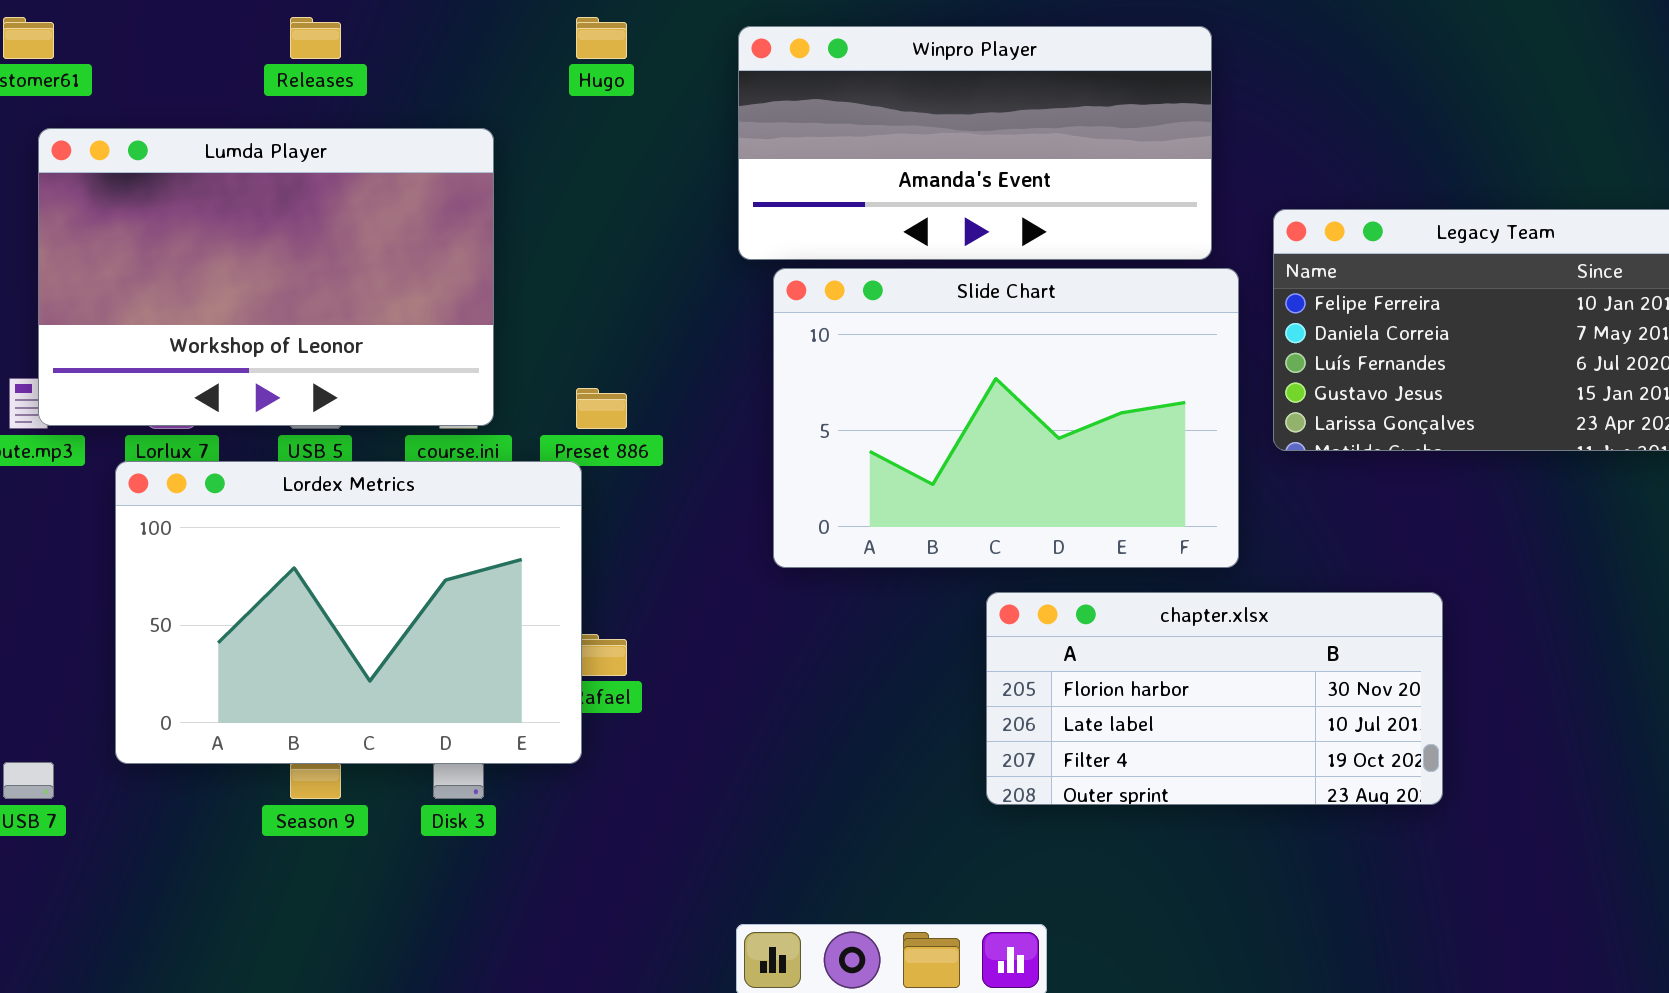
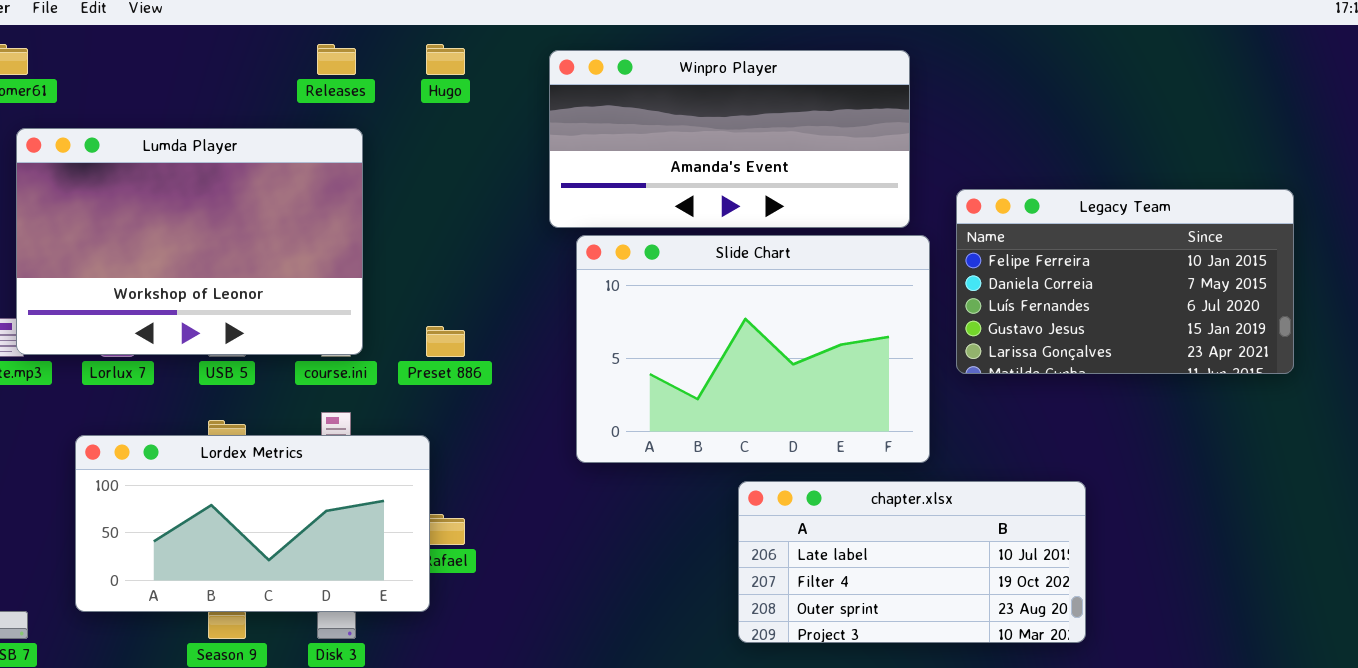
Releases: [290,17,341,59] -> [317,44,356,75], moved
Lordex Metrics: [115,461,582,764] -> [75,435,430,612], resized
chapter.xlsx: [986,592,1443,805] -> [738,481,1086,643], scrolled down 1 row

